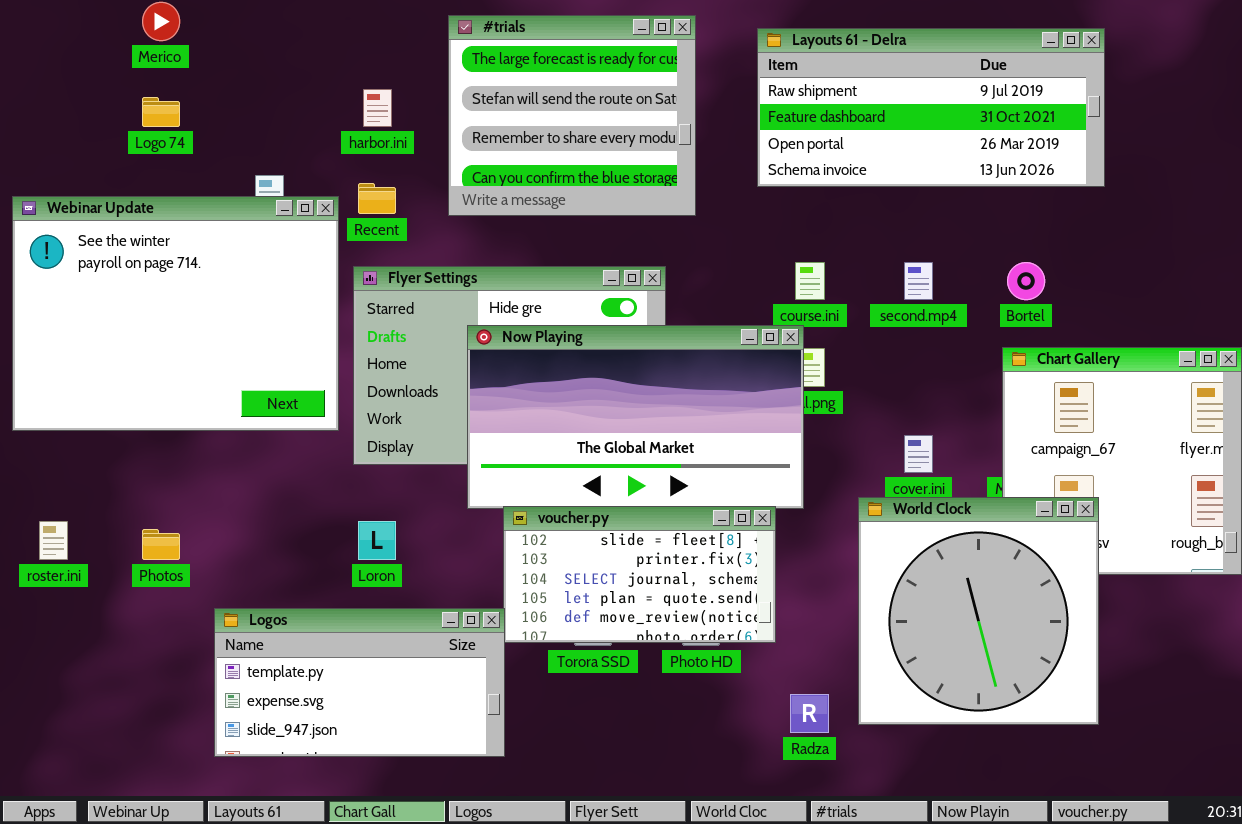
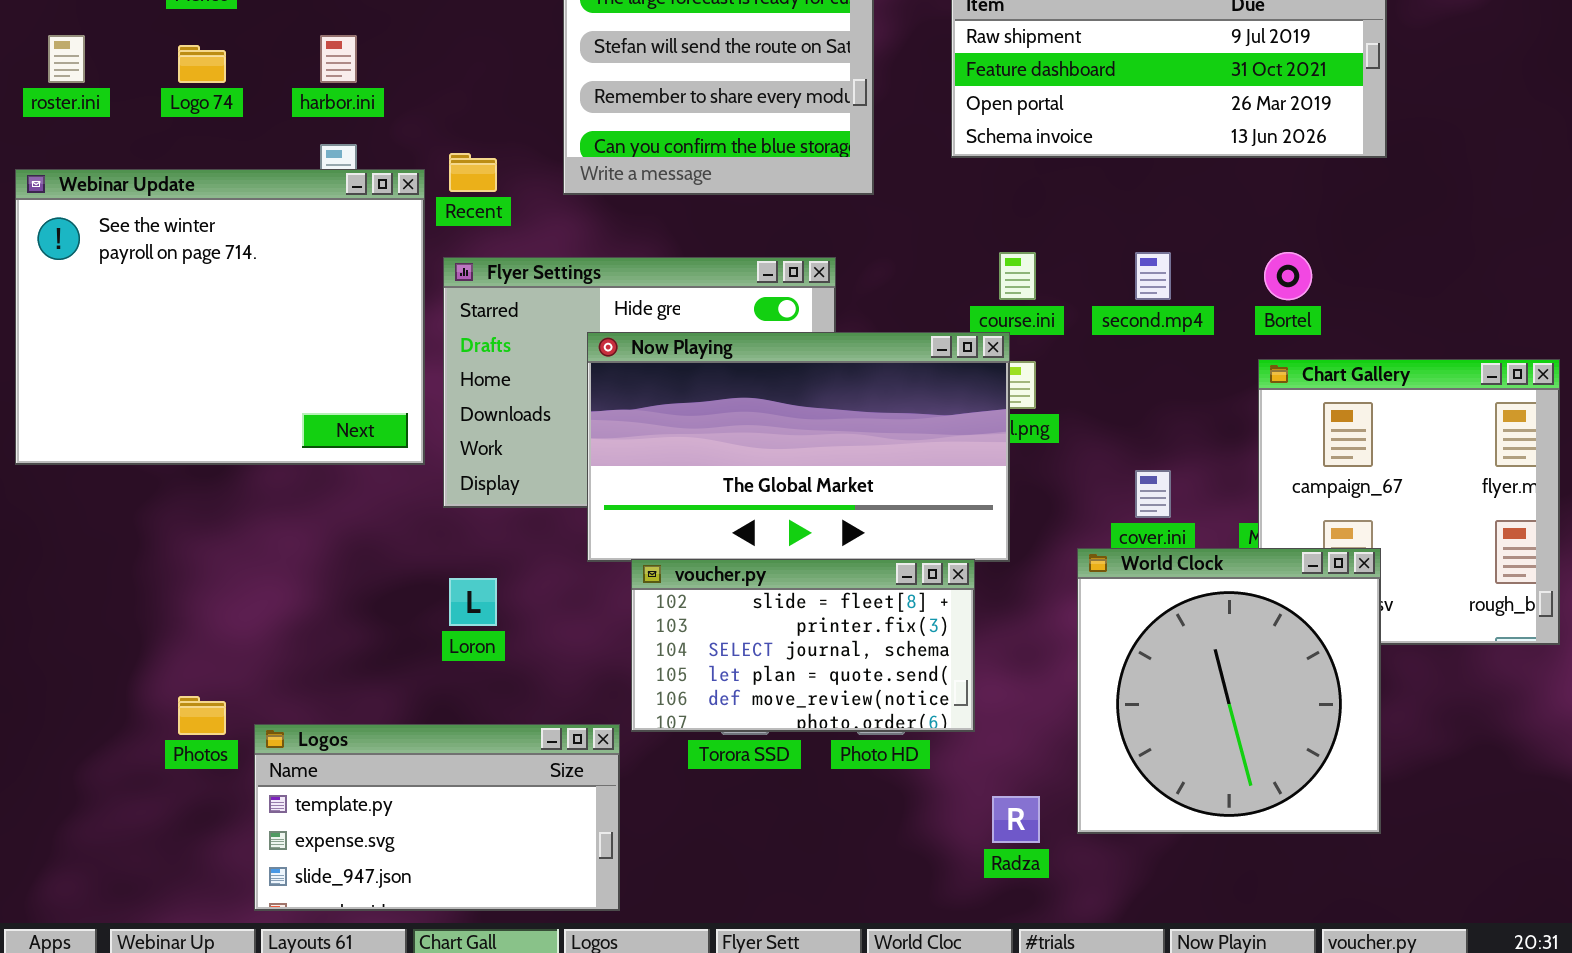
harbor.ini: [363,89,392,127] -> [320,35,357,83], moved
roster.ini: [39,521,68,560] -> [48,35,85,83], moved
Photos: [142,529,180,560] -> [178,696,226,735], moved
Logos: [214,608,505,757] -> [254,724,620,911], moved

